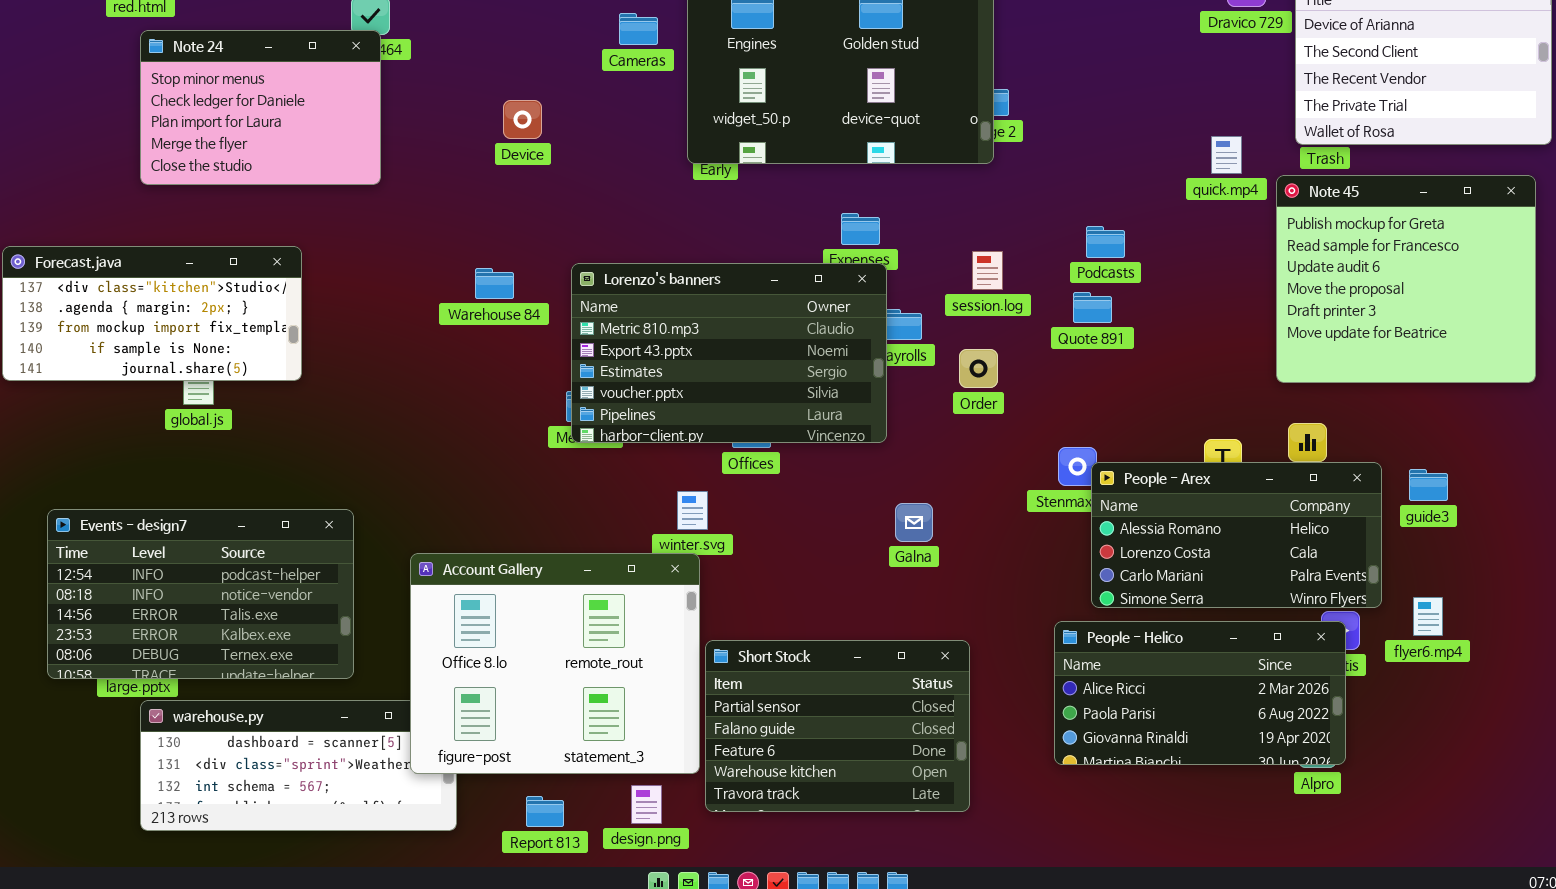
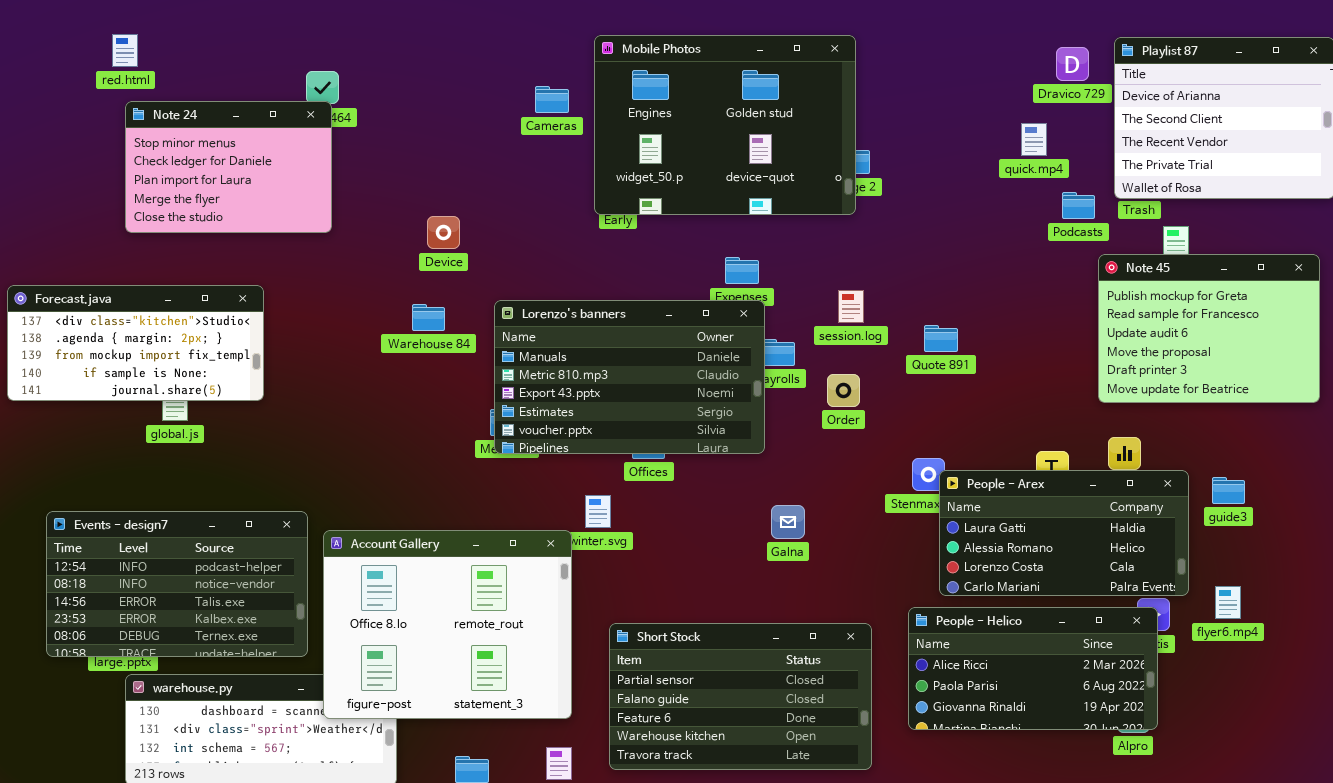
Device: [503,100,542,139] -> [427,216,460,249], moved
quick.mp4: [1211,136,1242,174] -> [1021,123,1047,156], moved
Note 45: [1276,175,1536,383] -> [1098,254,1320,403], resized
Podcasts: [1086,226,1125,258] -> [1062,192,1095,219], moved
Lorenzo's banners: [571,263,887,443] -> [494,300,765,454], scrolled up 1 row
People - Arex: [1091,462,1382,608] -> [939,470,1189,596], scrolled up 1 row
Account Gallery: [410,553,700,774] -> [323,530,572,719], moved
Short Stock: [705,640,970,812] -> [609,623,872,770], resized

